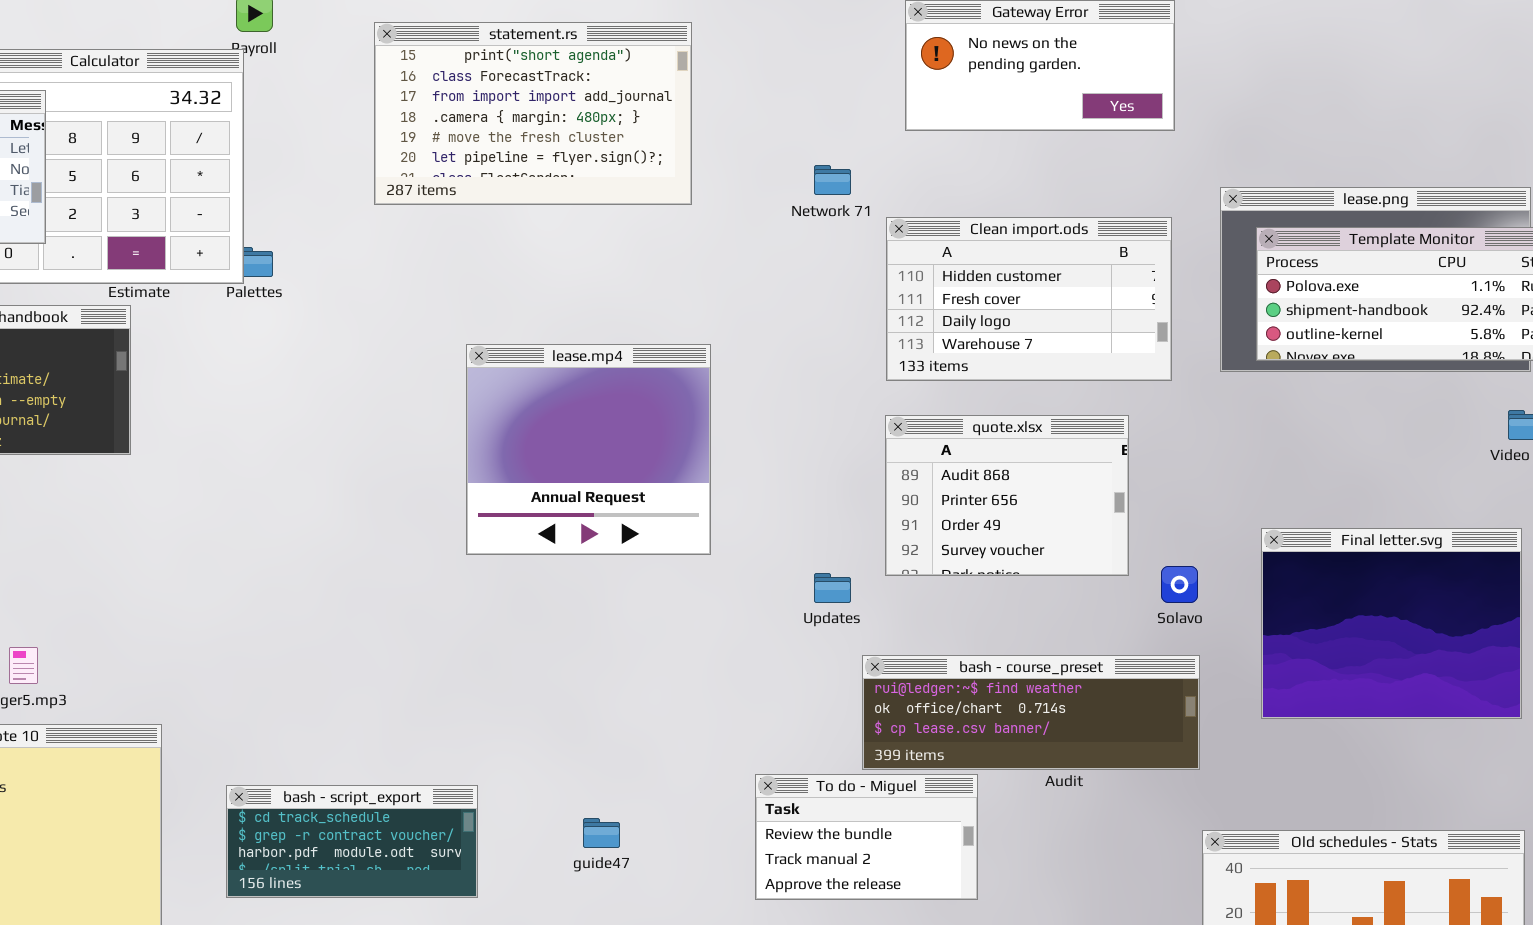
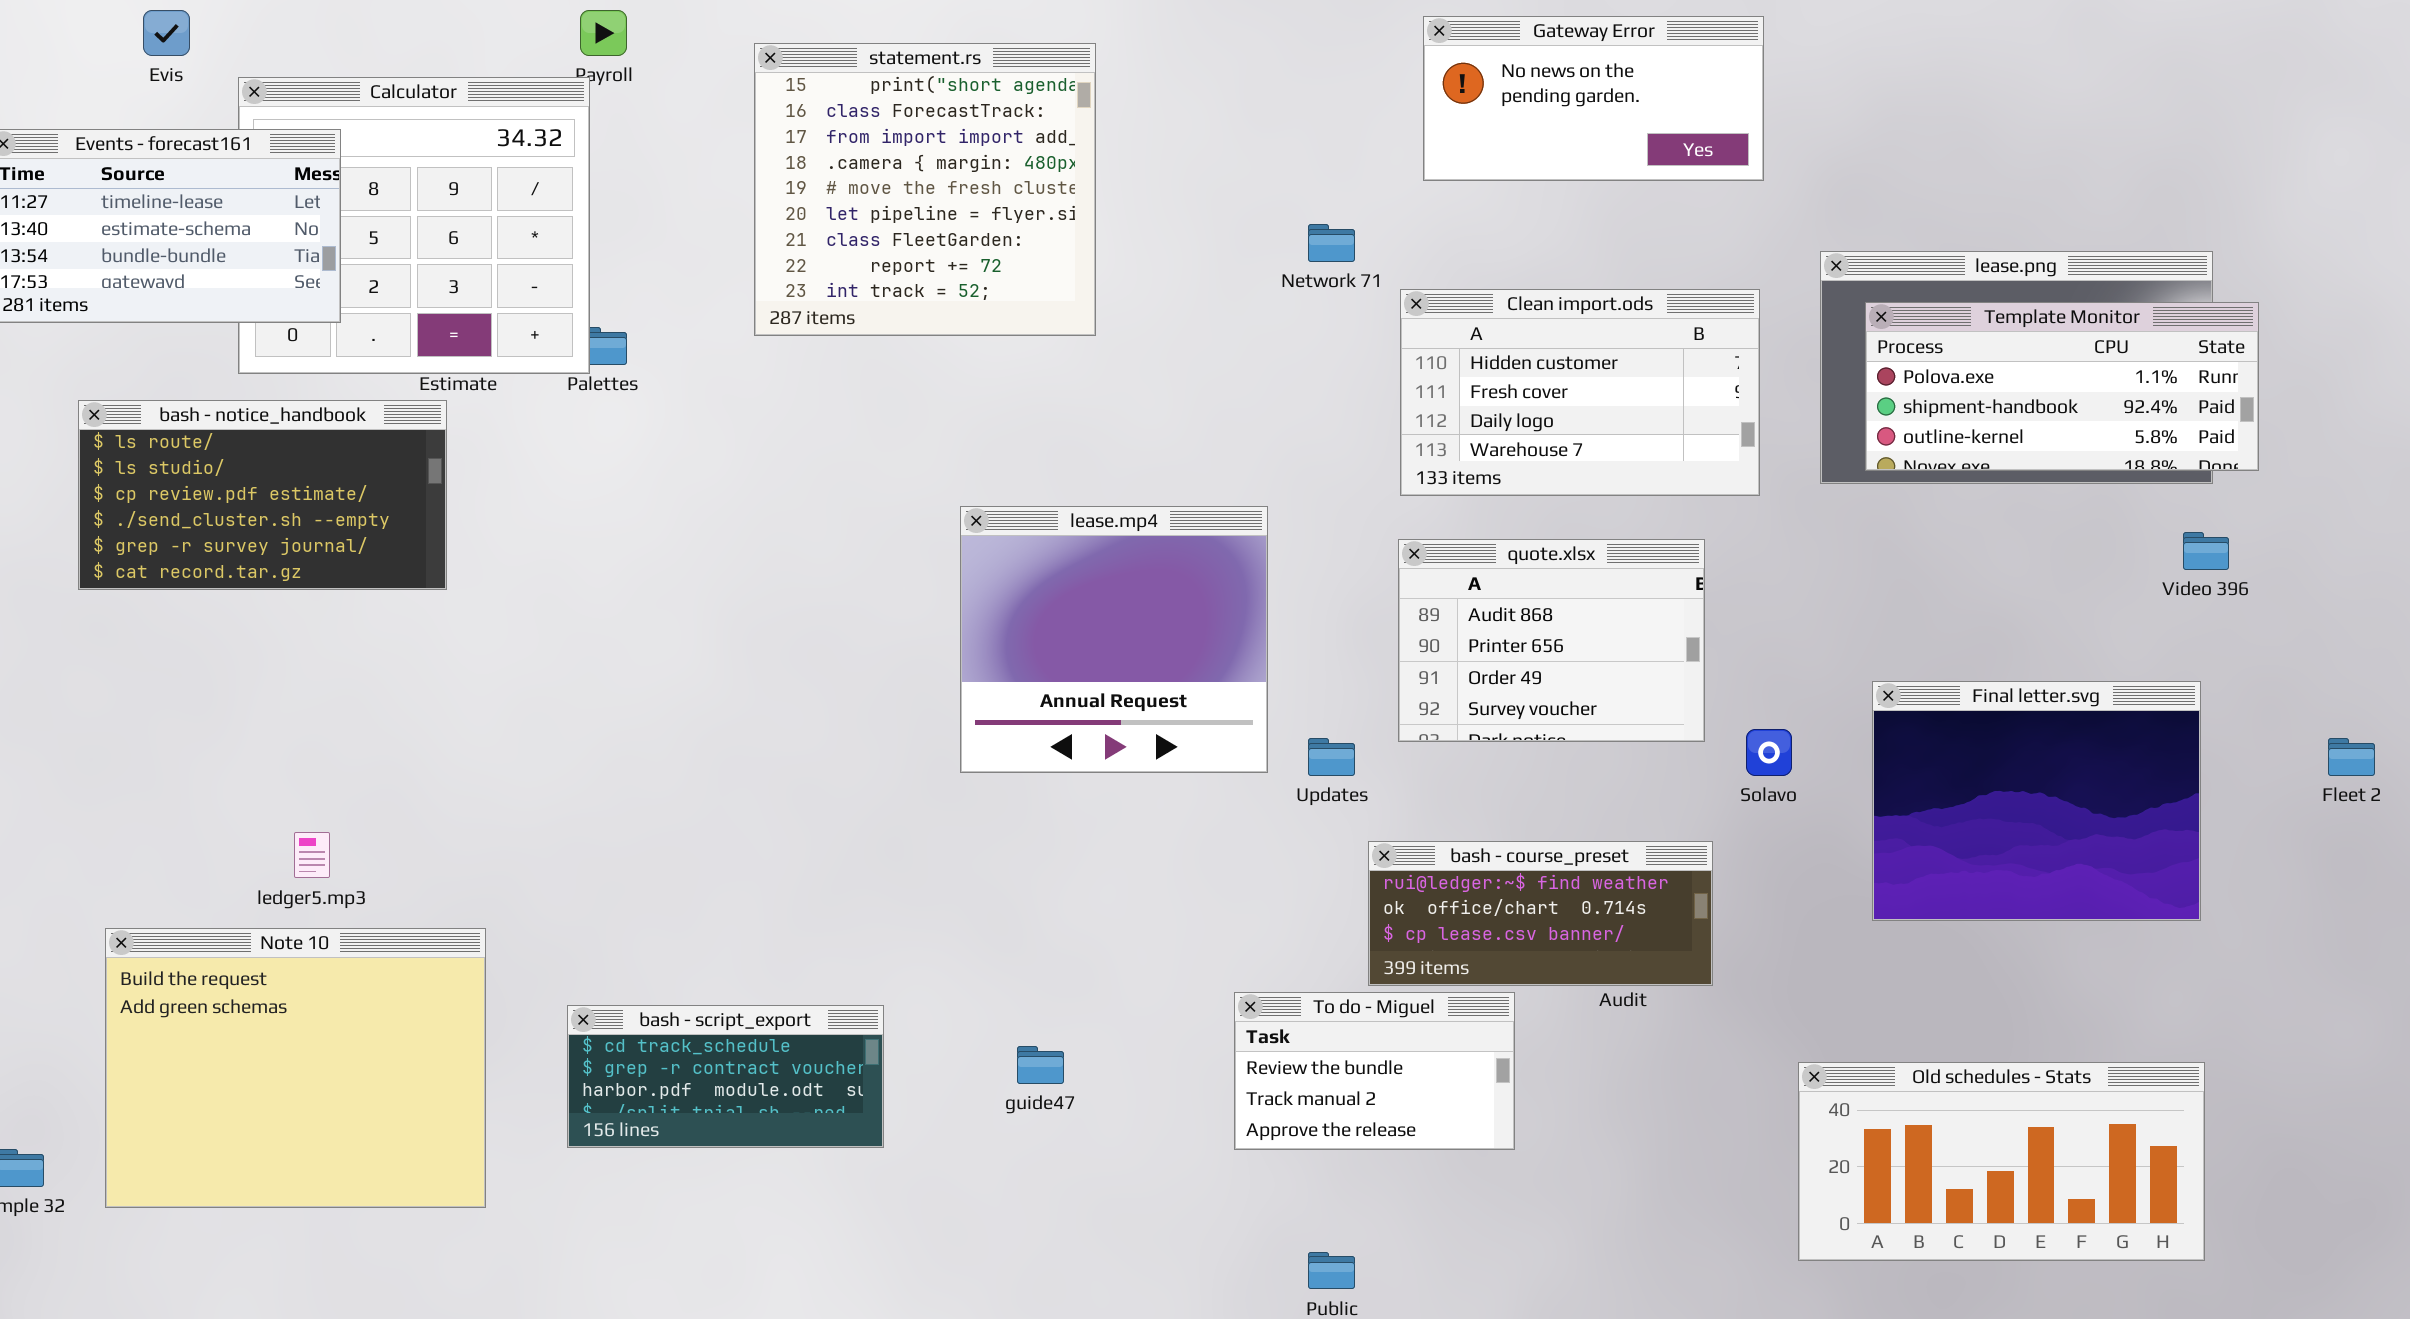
statement.rs: [374,22,692,205] -> [754,43,1096,336], resized
lease.mp4: [466,344,711,555] -> [960,506,1268,773], moved
bash - course_preset: [862,655,1200,770] -> [1368,841,1713,986], resized

